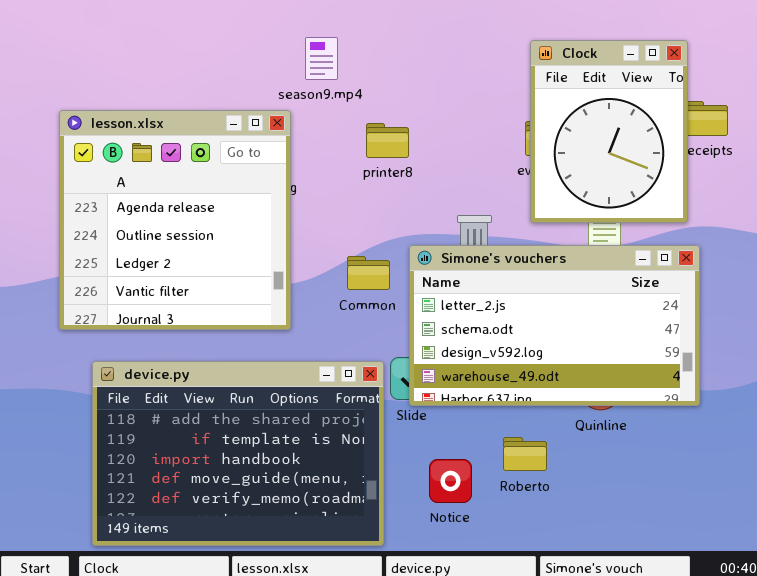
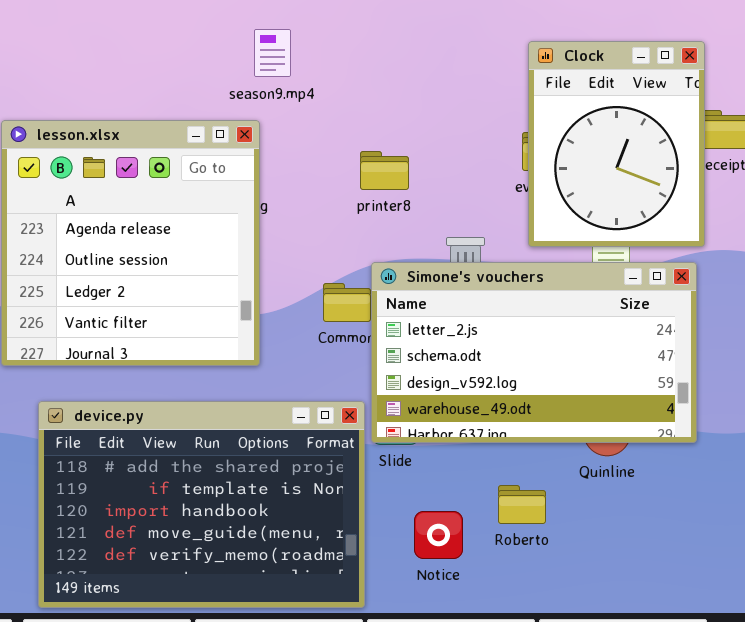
season9.mp4: [305,37,338,80] -> [254,29,291,77], moved
printer8: [366,123,409,158] -> [360,151,409,190], moved
Simone's vouchers: [409,245,700,406] -> [371,262,697,443], moved

